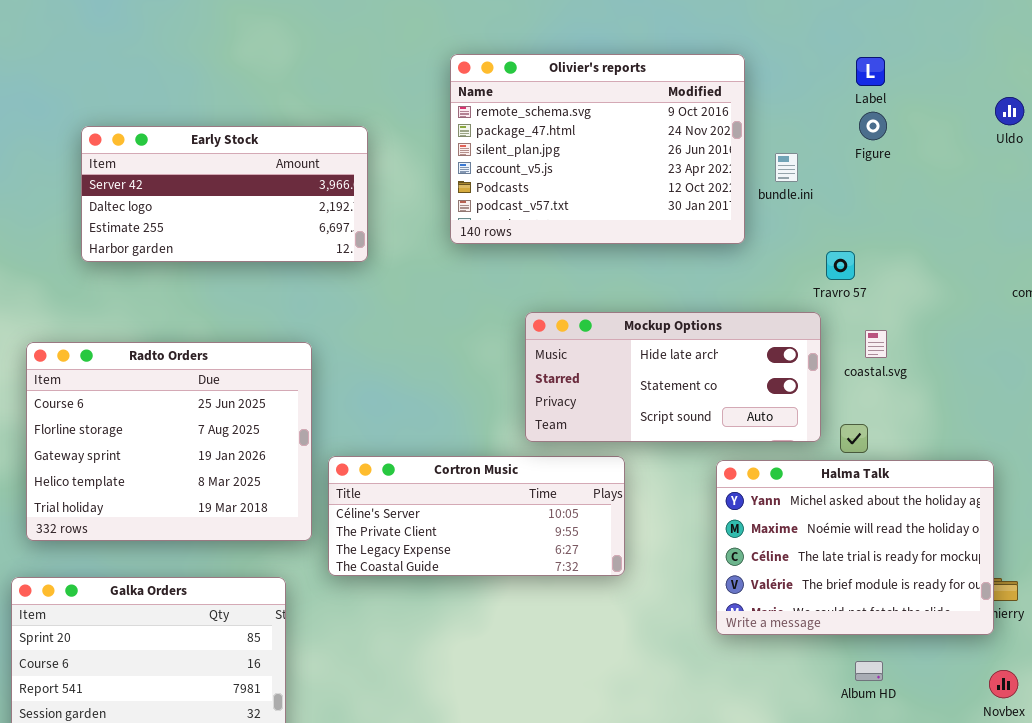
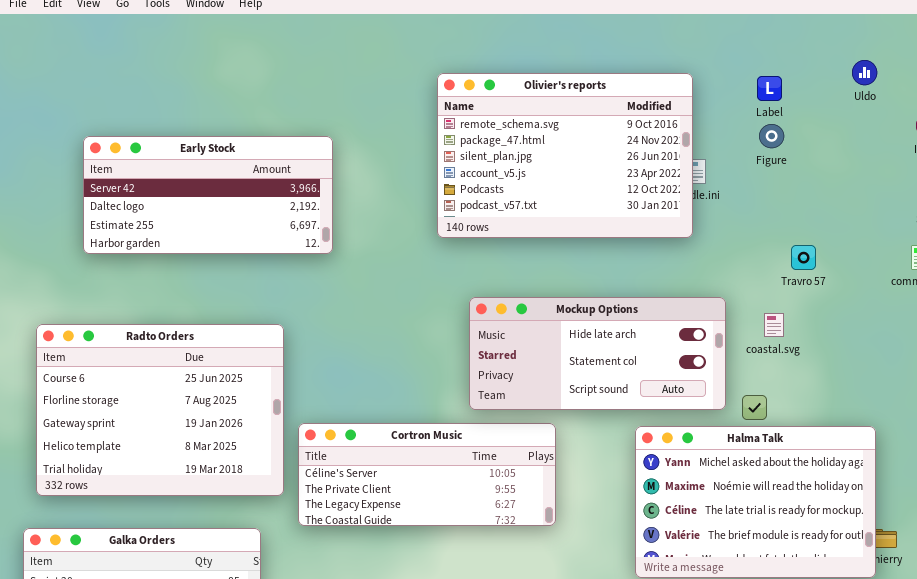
Olivier's reports: [450,54,745,244] -> [437,73,693,238], moved
Uldo: [995,97,1024,125] -> [852,60,877,85], moved
Travro 57: [826,251,855,280] -> [791,245,816,270], moved

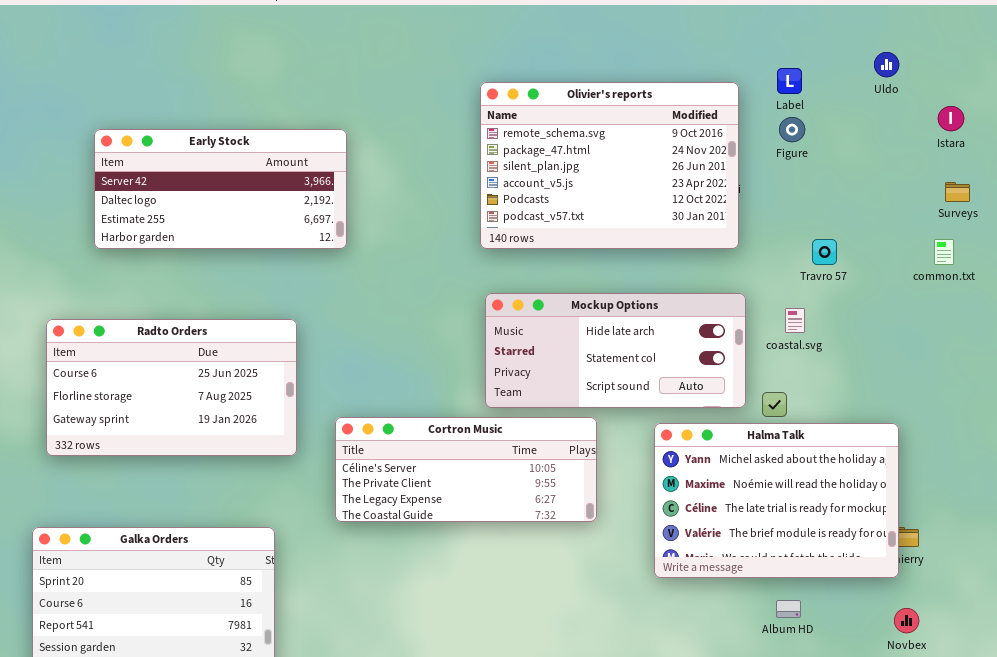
Olivier's reports: [437,73,693,238] -> [480,82,739,249], moved
Radto Orders: [36,324,284,496] -> [46,319,297,456], resized
Cortron Music: [298,423,556,526] -> [335,417,597,522], moved

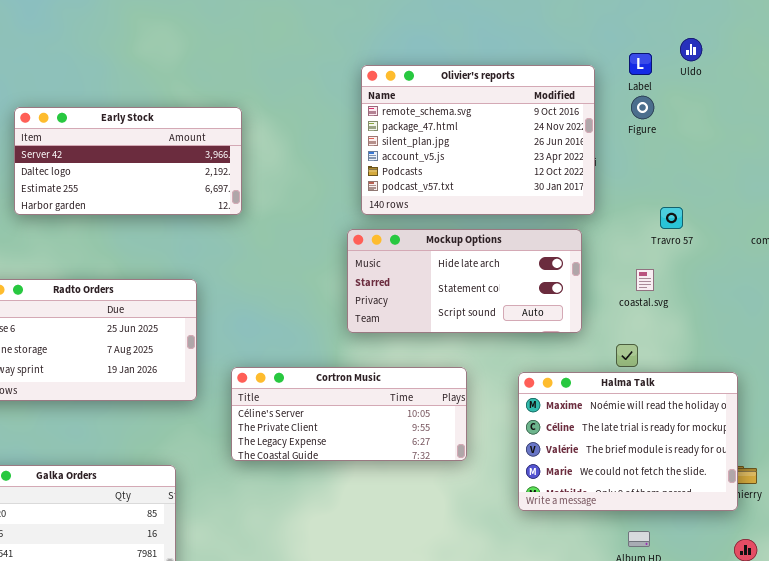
Uldo: [874,52,899,77] -> [680,38,702,61], moved
Mockup Options: [485,293,746,408] -> [347,229,582,333], moved
Halma Talk: [654,423,899,578] -> [518,372,738,511], scrolled down 1 row

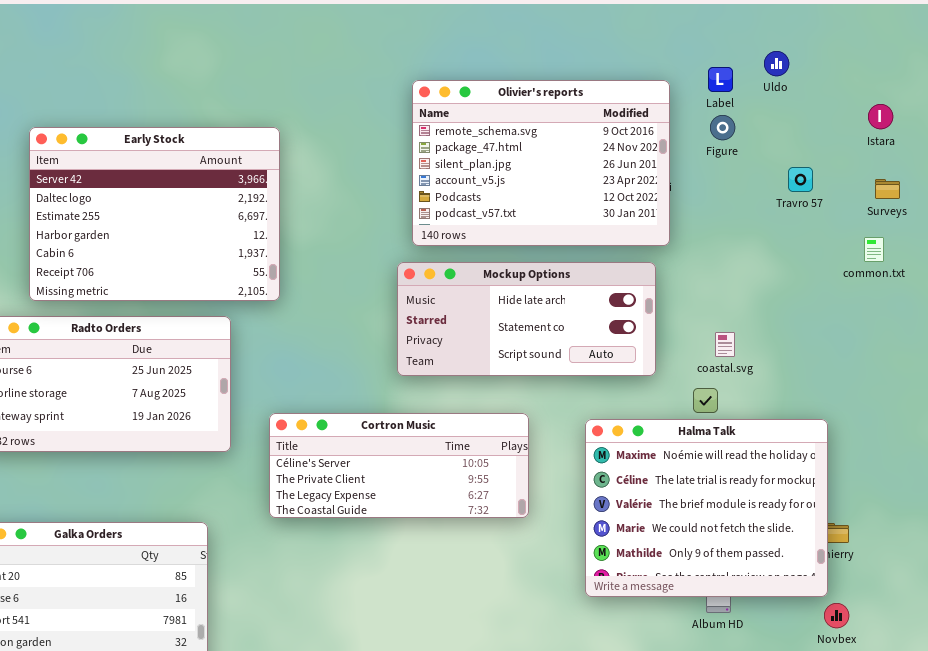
Early Stock: [14,107,242,215] -> [29,127,280,301], resized
Travro 57: [660,207,683,229] -> [788,167,813,192], moved
coastal.svg: [636,269,654,291] -> [715,332,735,357], moved
Halma Talk: [518,372,738,511] -> [585,419,828,597], resized

